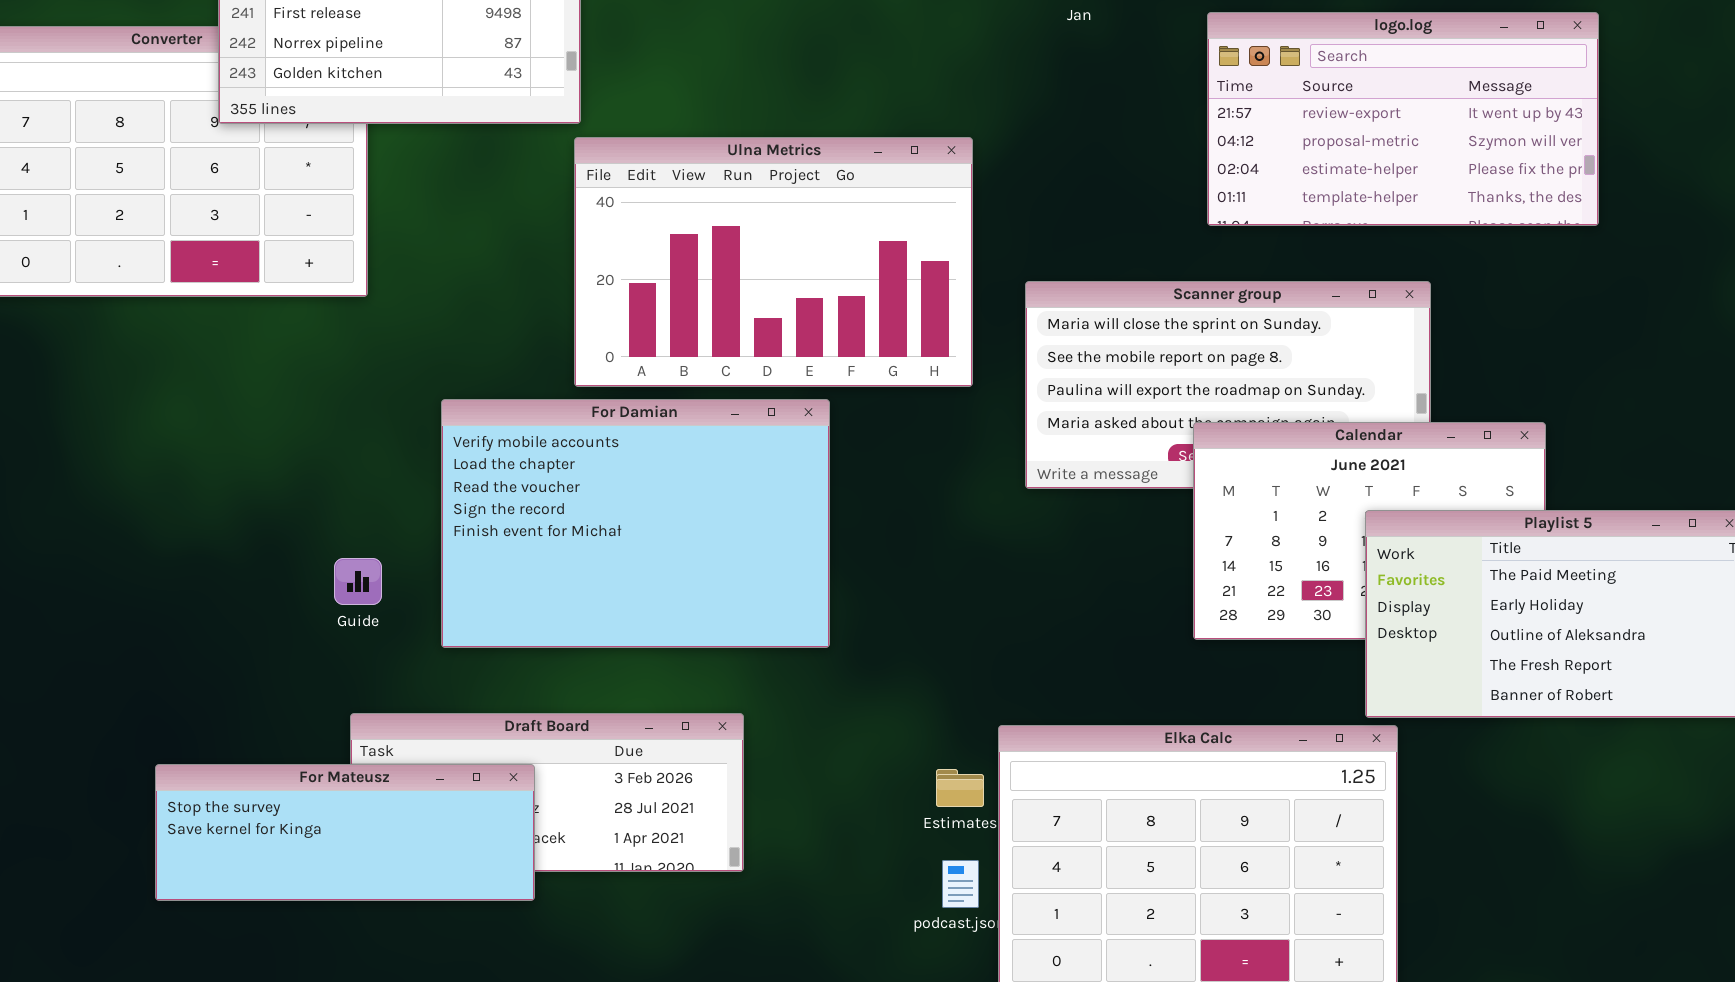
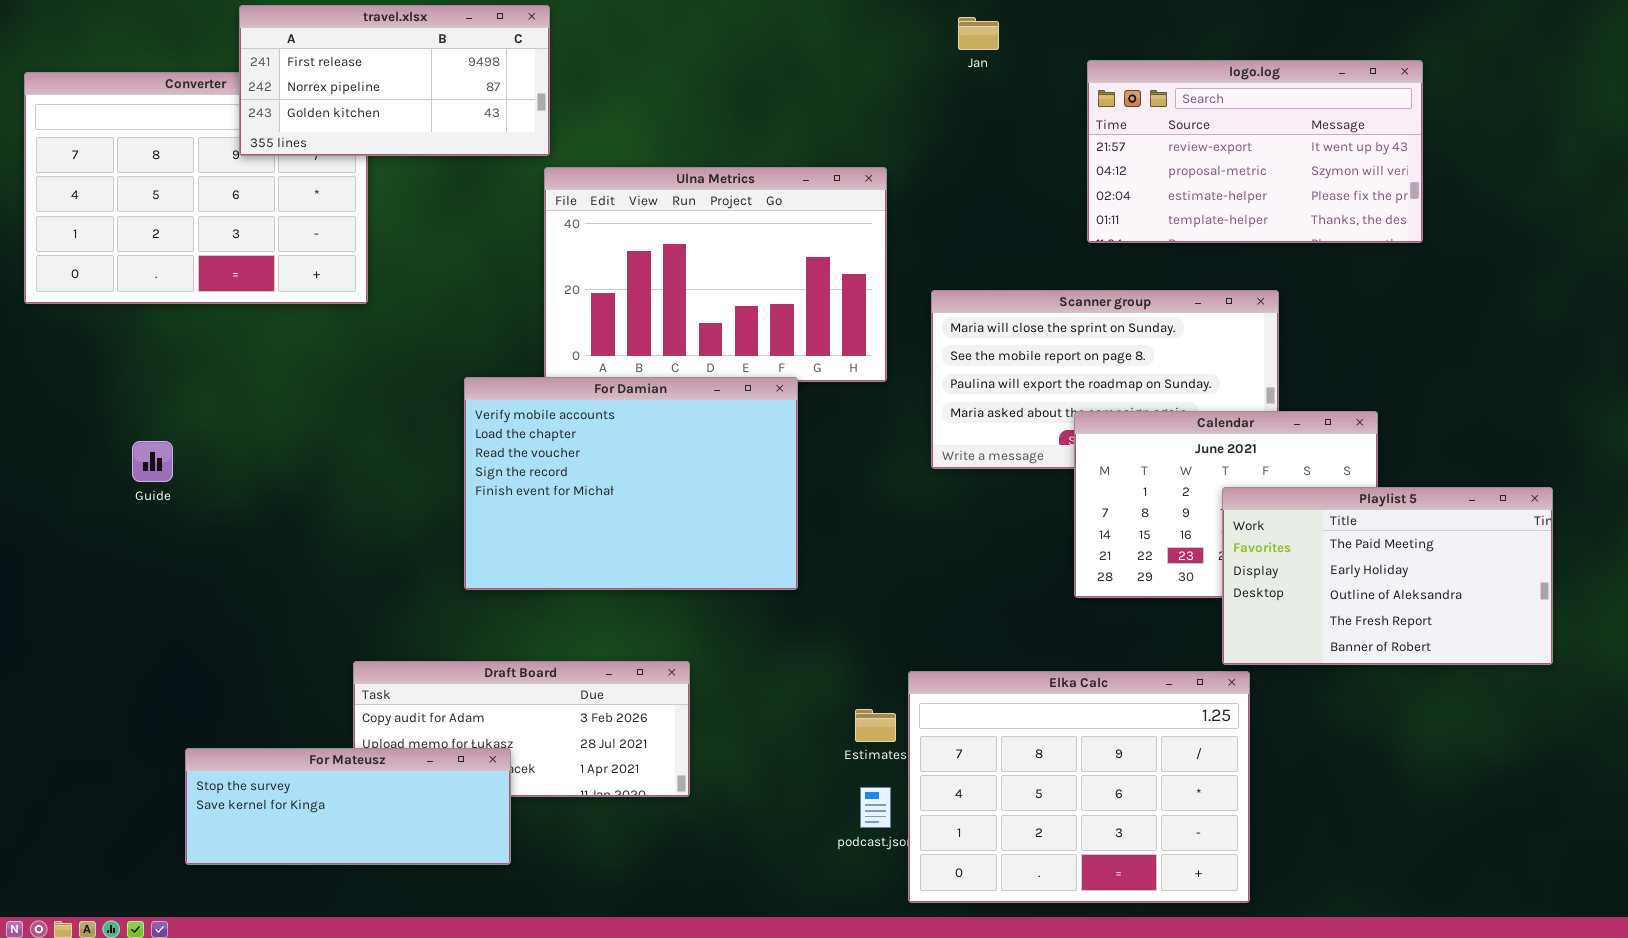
For Damian: [441,399,830,648] -> [464,377,798,590], moved
Guide: [334,558,382,605] -> [132,441,173,482], moved
For Mateusz: [155,764,535,901] -> [185,748,511,865], moved

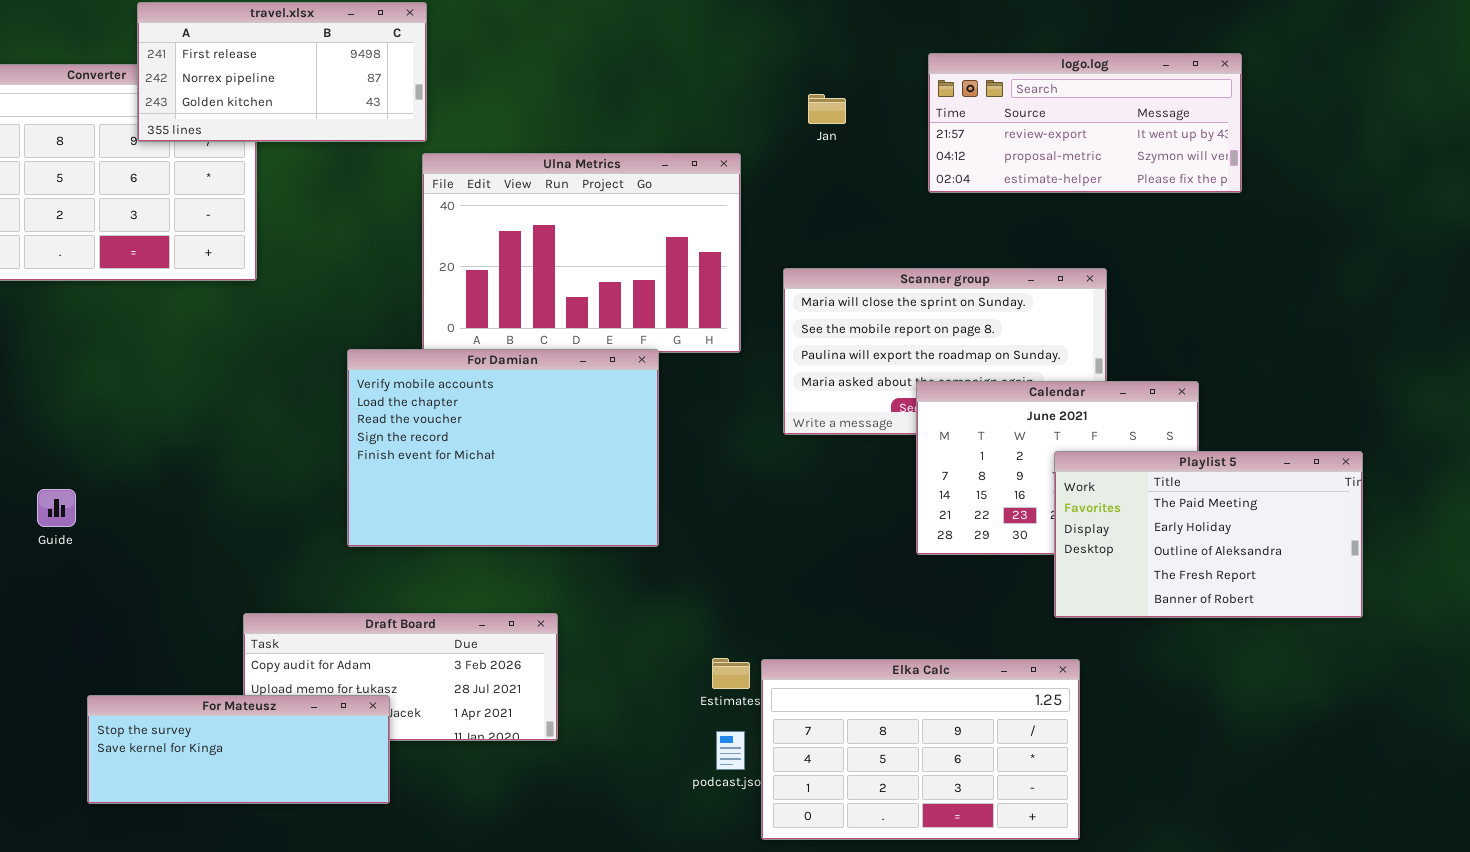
Jan: [958,17,999,50] -> [808,94,846,124], moved
logo.log: [1087,60,1423,243] -> [928,53,1242,193], resized
Guide: [132,441,173,482] -> [37,489,76,527], moved
Elka Calc: [908,671,1250,903] -> [761,659,1080,840], resized

